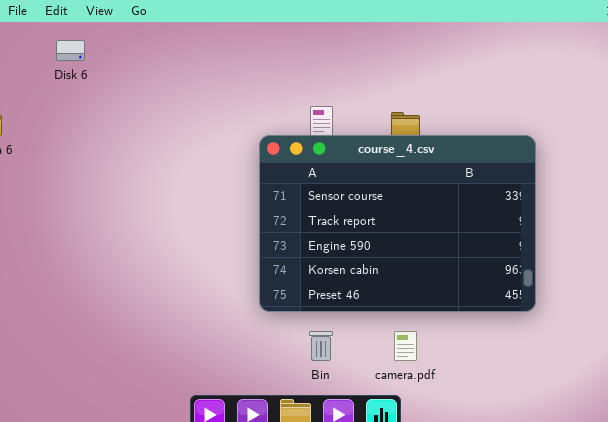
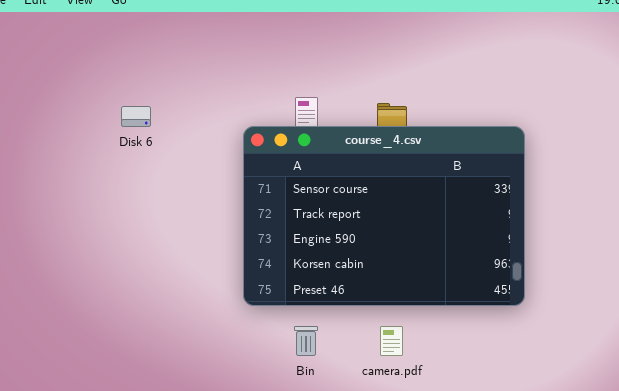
Disk 6: [56,40,85,61] -> [121,106,151,127], moved

